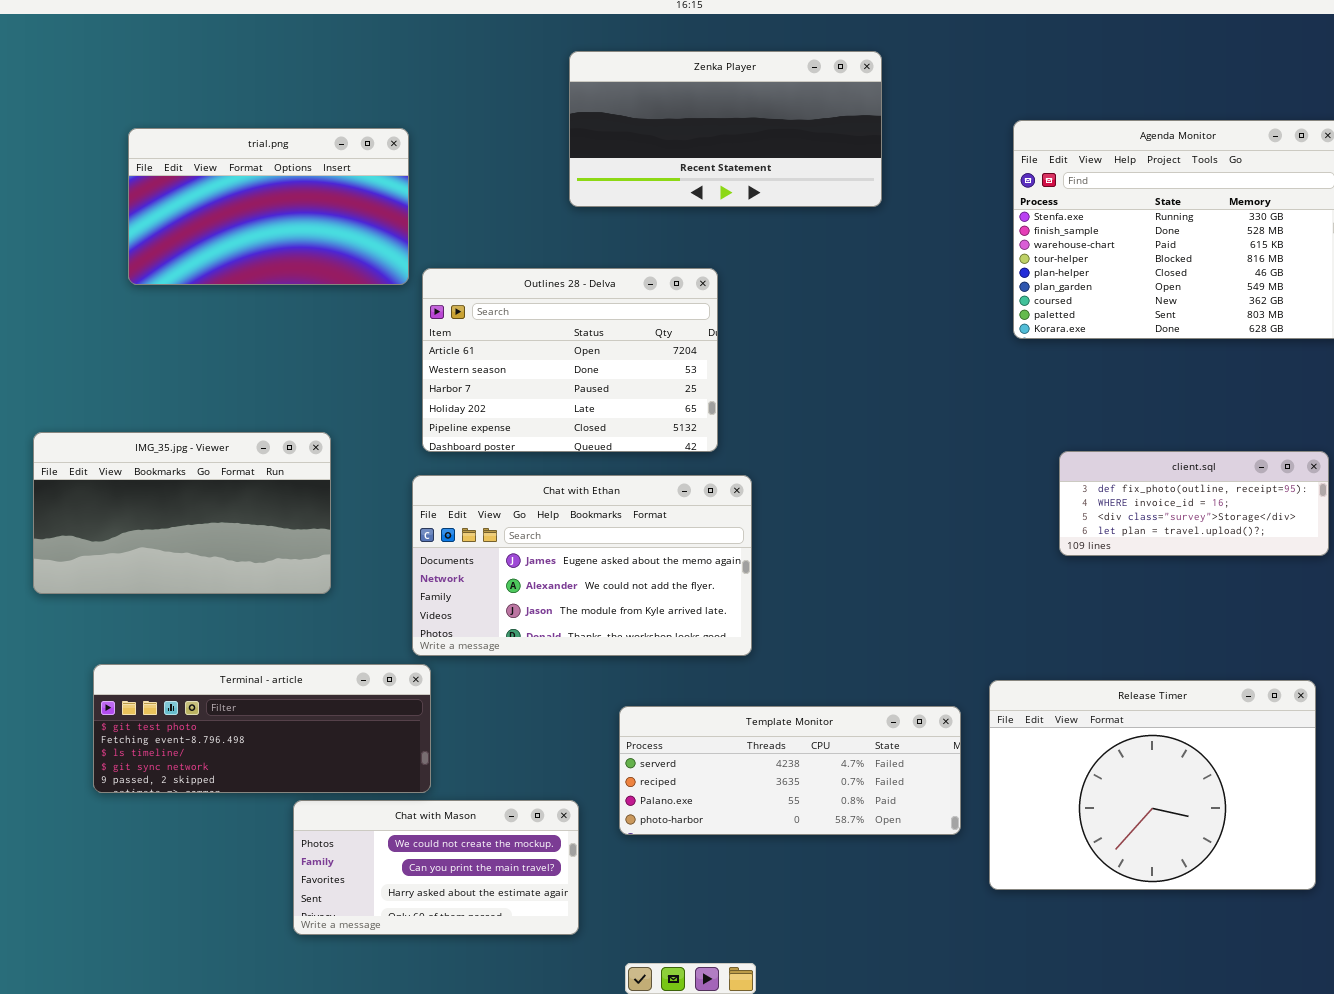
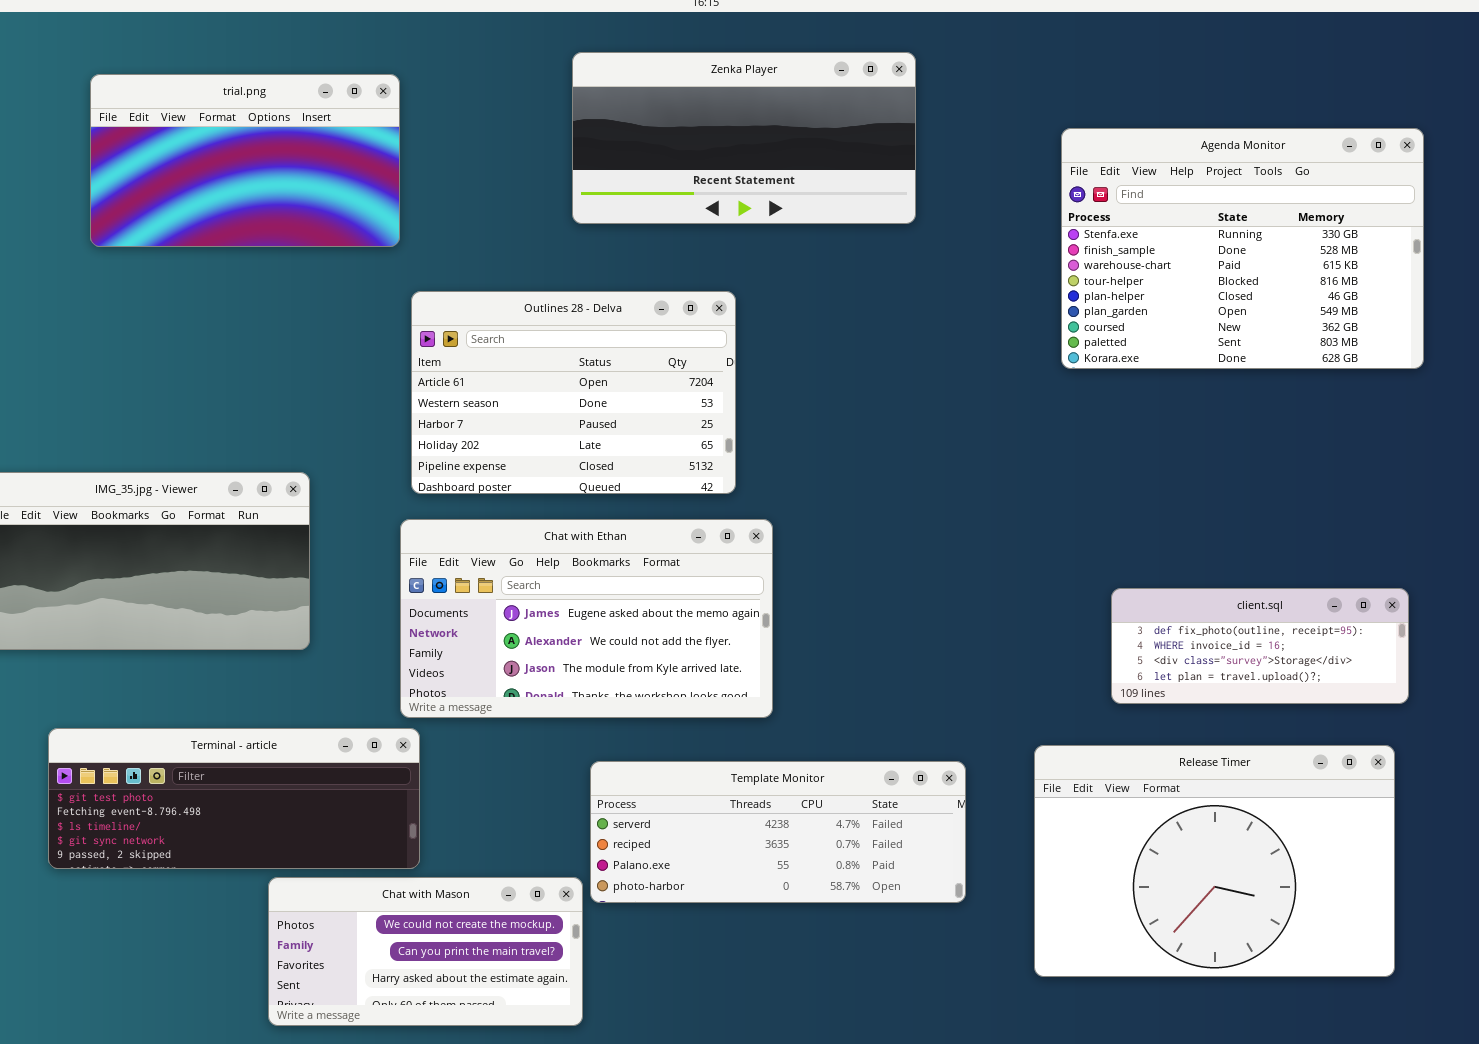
trial.png: [128,128,409,285] -> [90,74,400,247], moved
client.sql: [1059,451,1329,556] -> [1111,588,1409,704], moved
Template Monitor: [619,706,961,835] -> [590,761,966,903], moved

